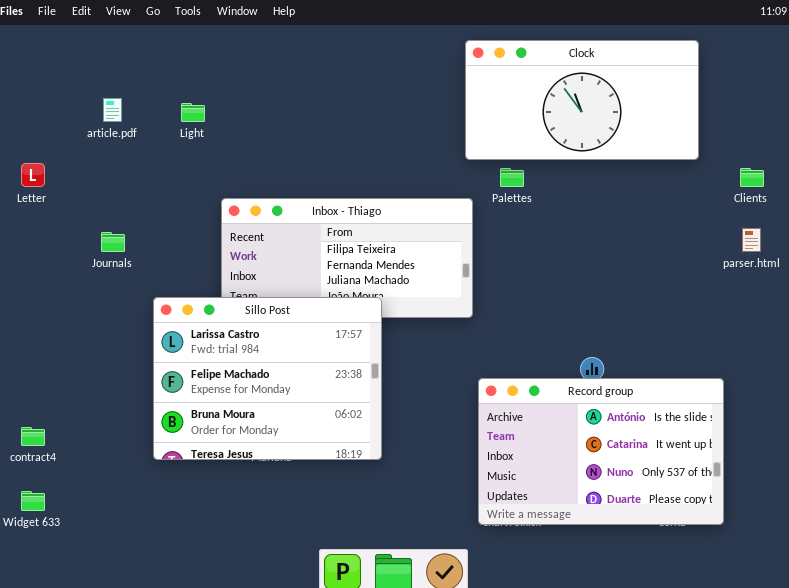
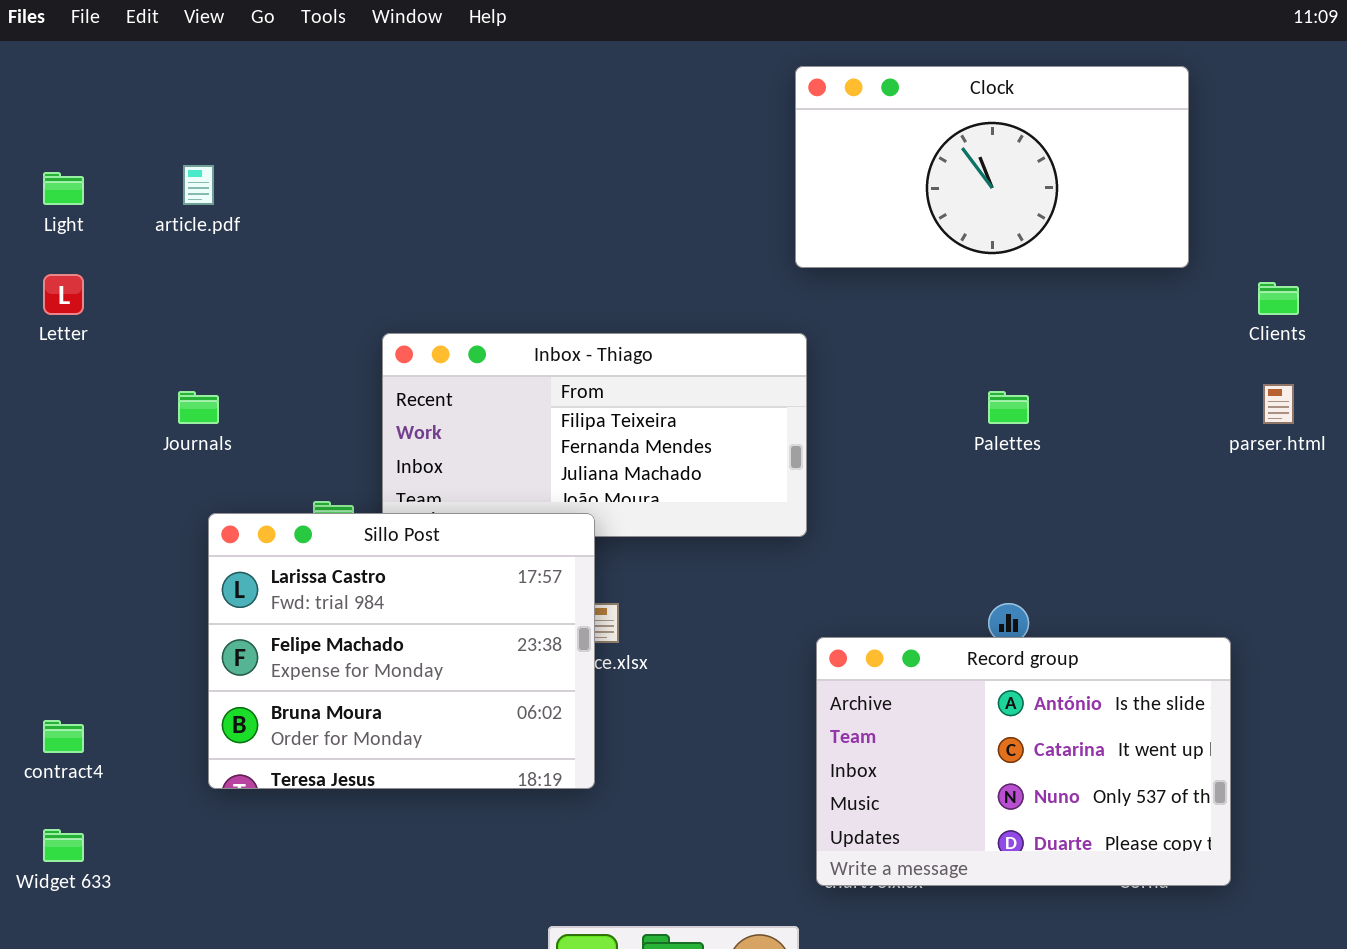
Light: [181,103,205,122] -> [43,172,84,205], moved
Palettes: [500,168,524,187] -> [988,391,1029,424], moved
Sillo Post: [153,297,382,460] -> [208,513,595,789], moved

